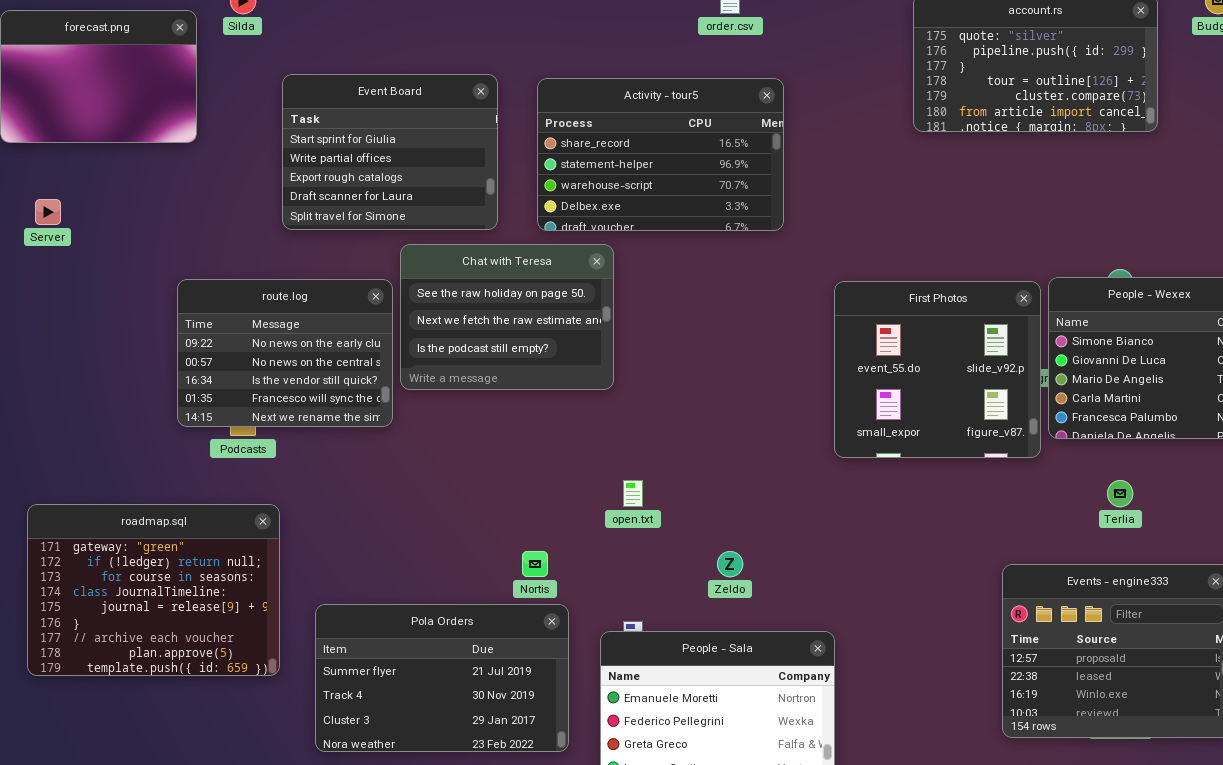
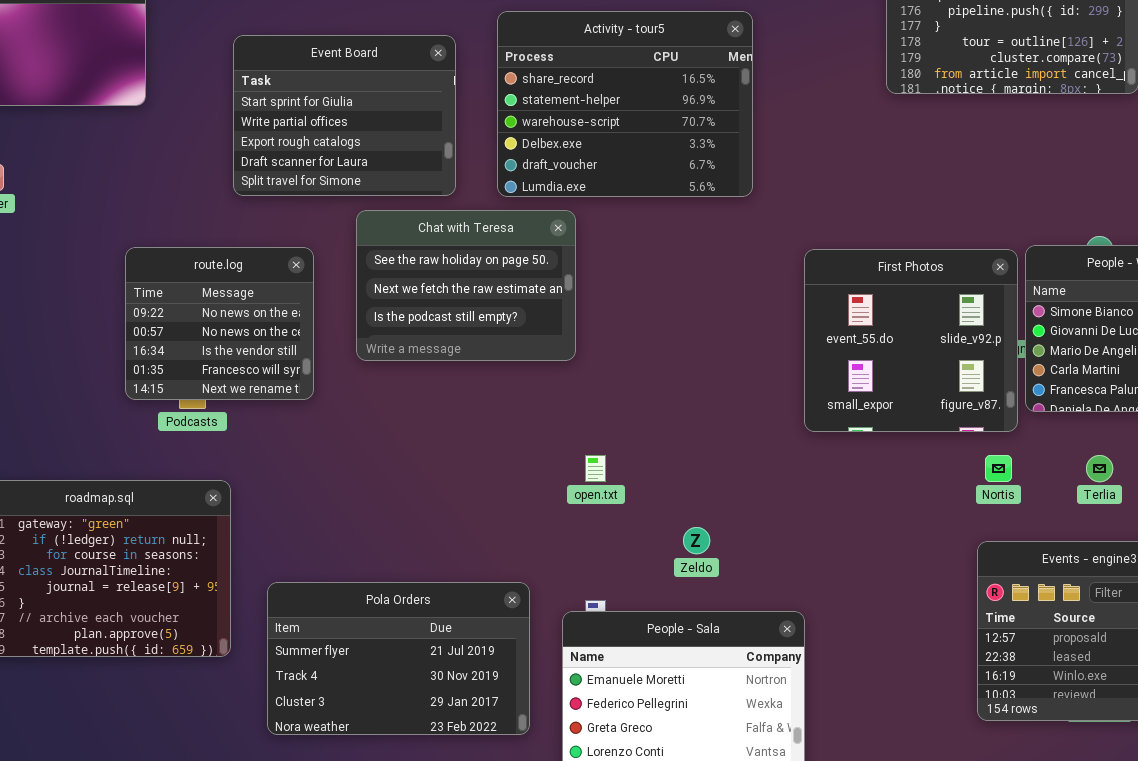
Activity - tour5: [537,78,784,231] -> [497,11,753,197], resized
route.log: [177,279,393,427] -> [125,247,314,400], resized
Nortis: [522,551,548,577] -> [985,455,1012,482], moved

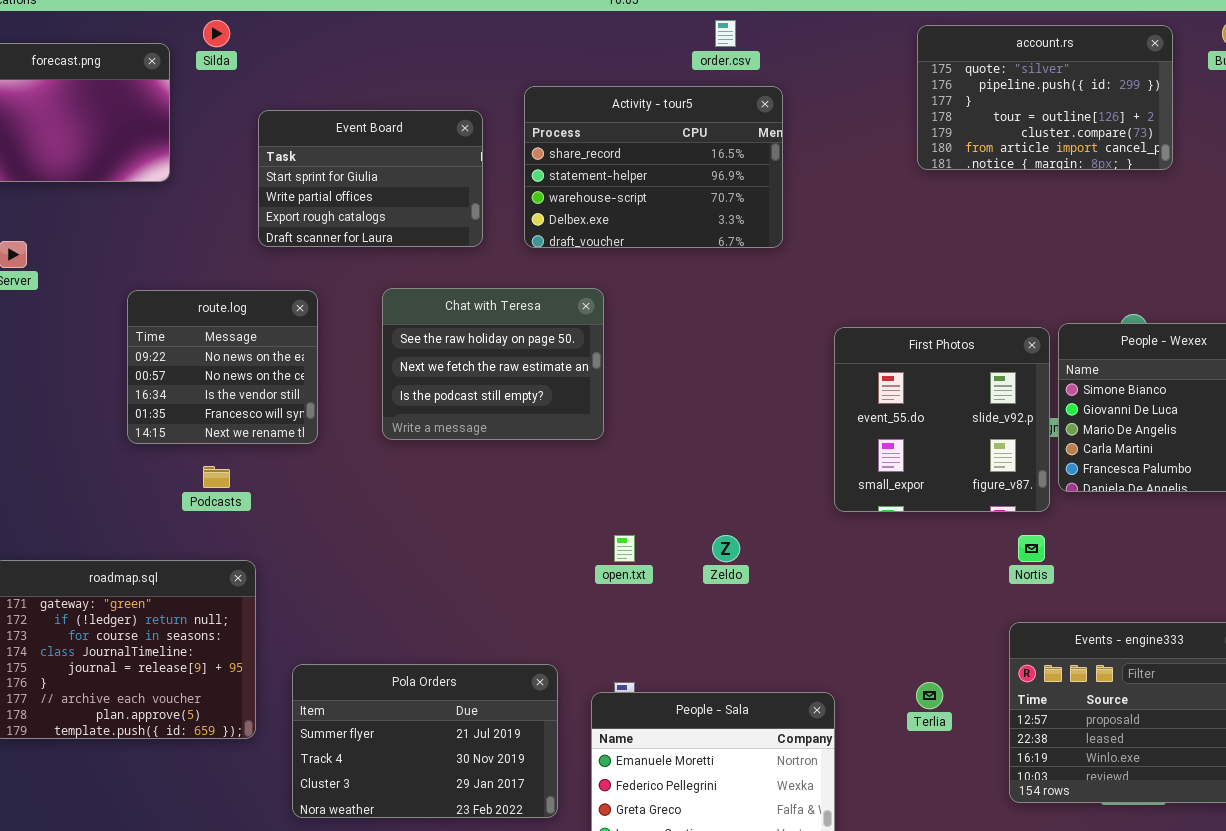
Activity - tour5: [497,11,753,197] -> [524,86,783,248], resized
Event Board: [233,35,456,196] -> [258,110,483,247], resized
route.log: [125,247,314,400] -> [127,290,318,444], moved
Terlia: [1086,455,1113,482] -> [916,682,943,709], moved
Zeldo: [683,527,710,554] -> [712,535,740,562], moved

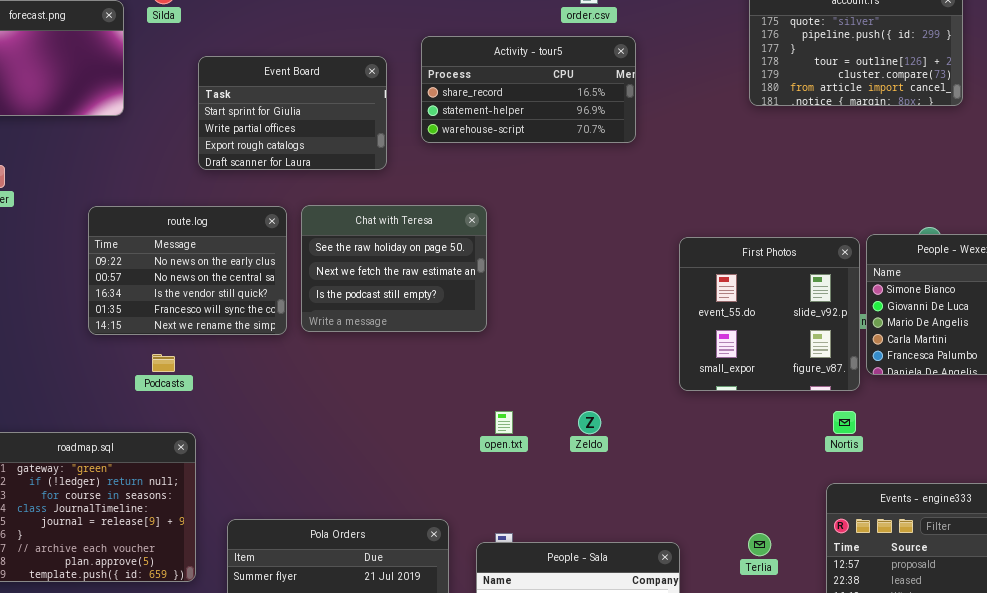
Activity - tour5: [524,86,783,248] -> [421,36,636,143], resized
route.log: [127,290,318,444] -> [88,206,287,335], resized

